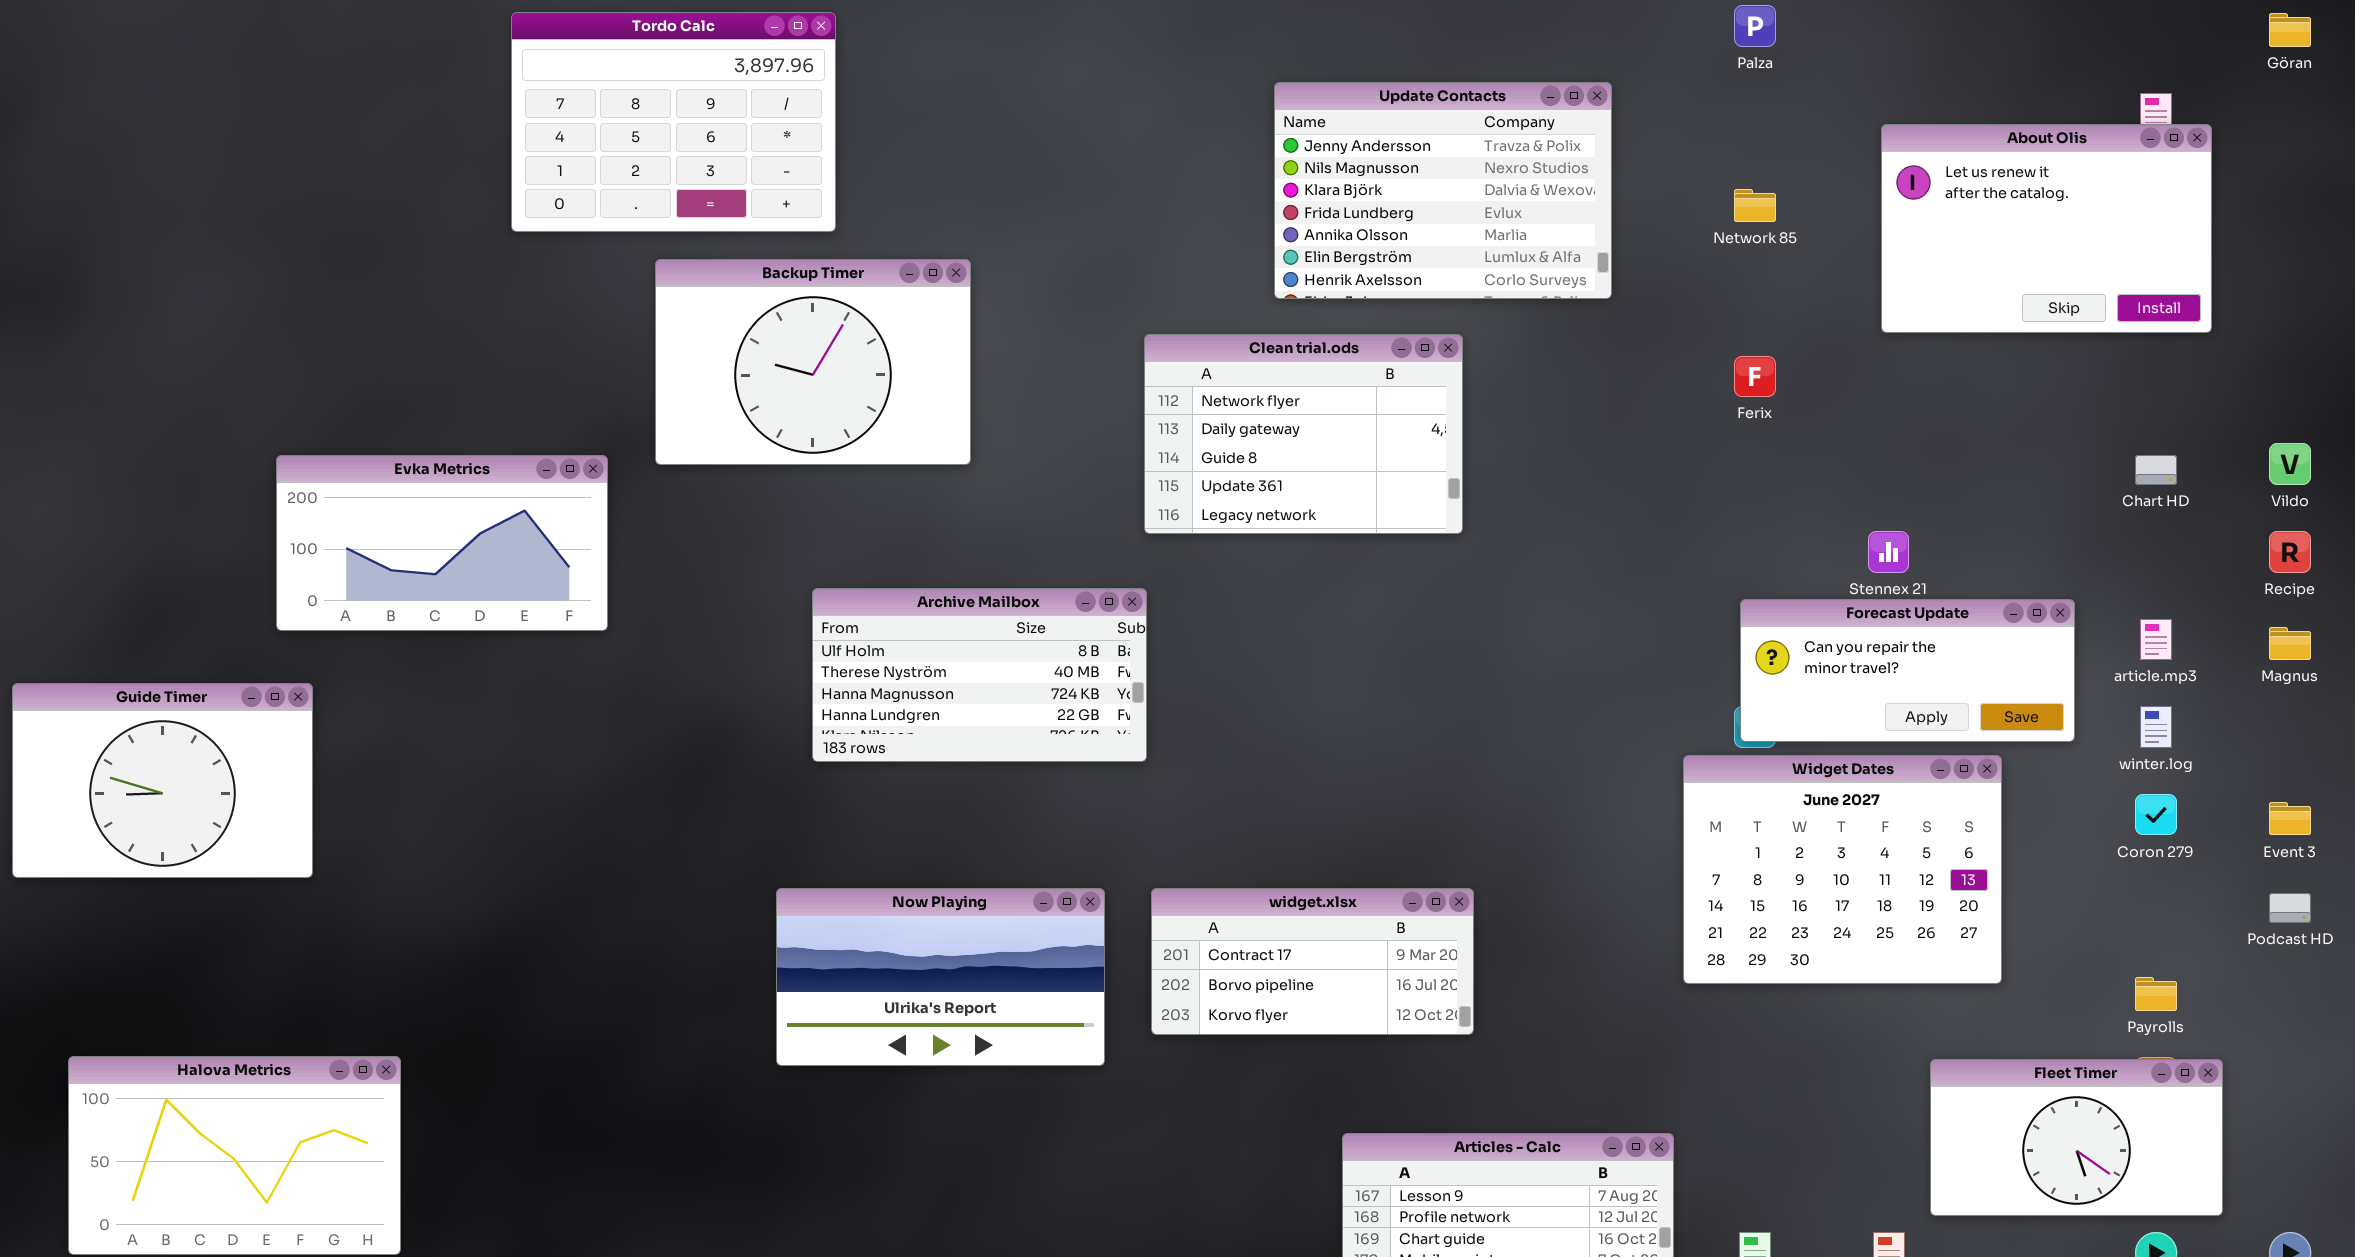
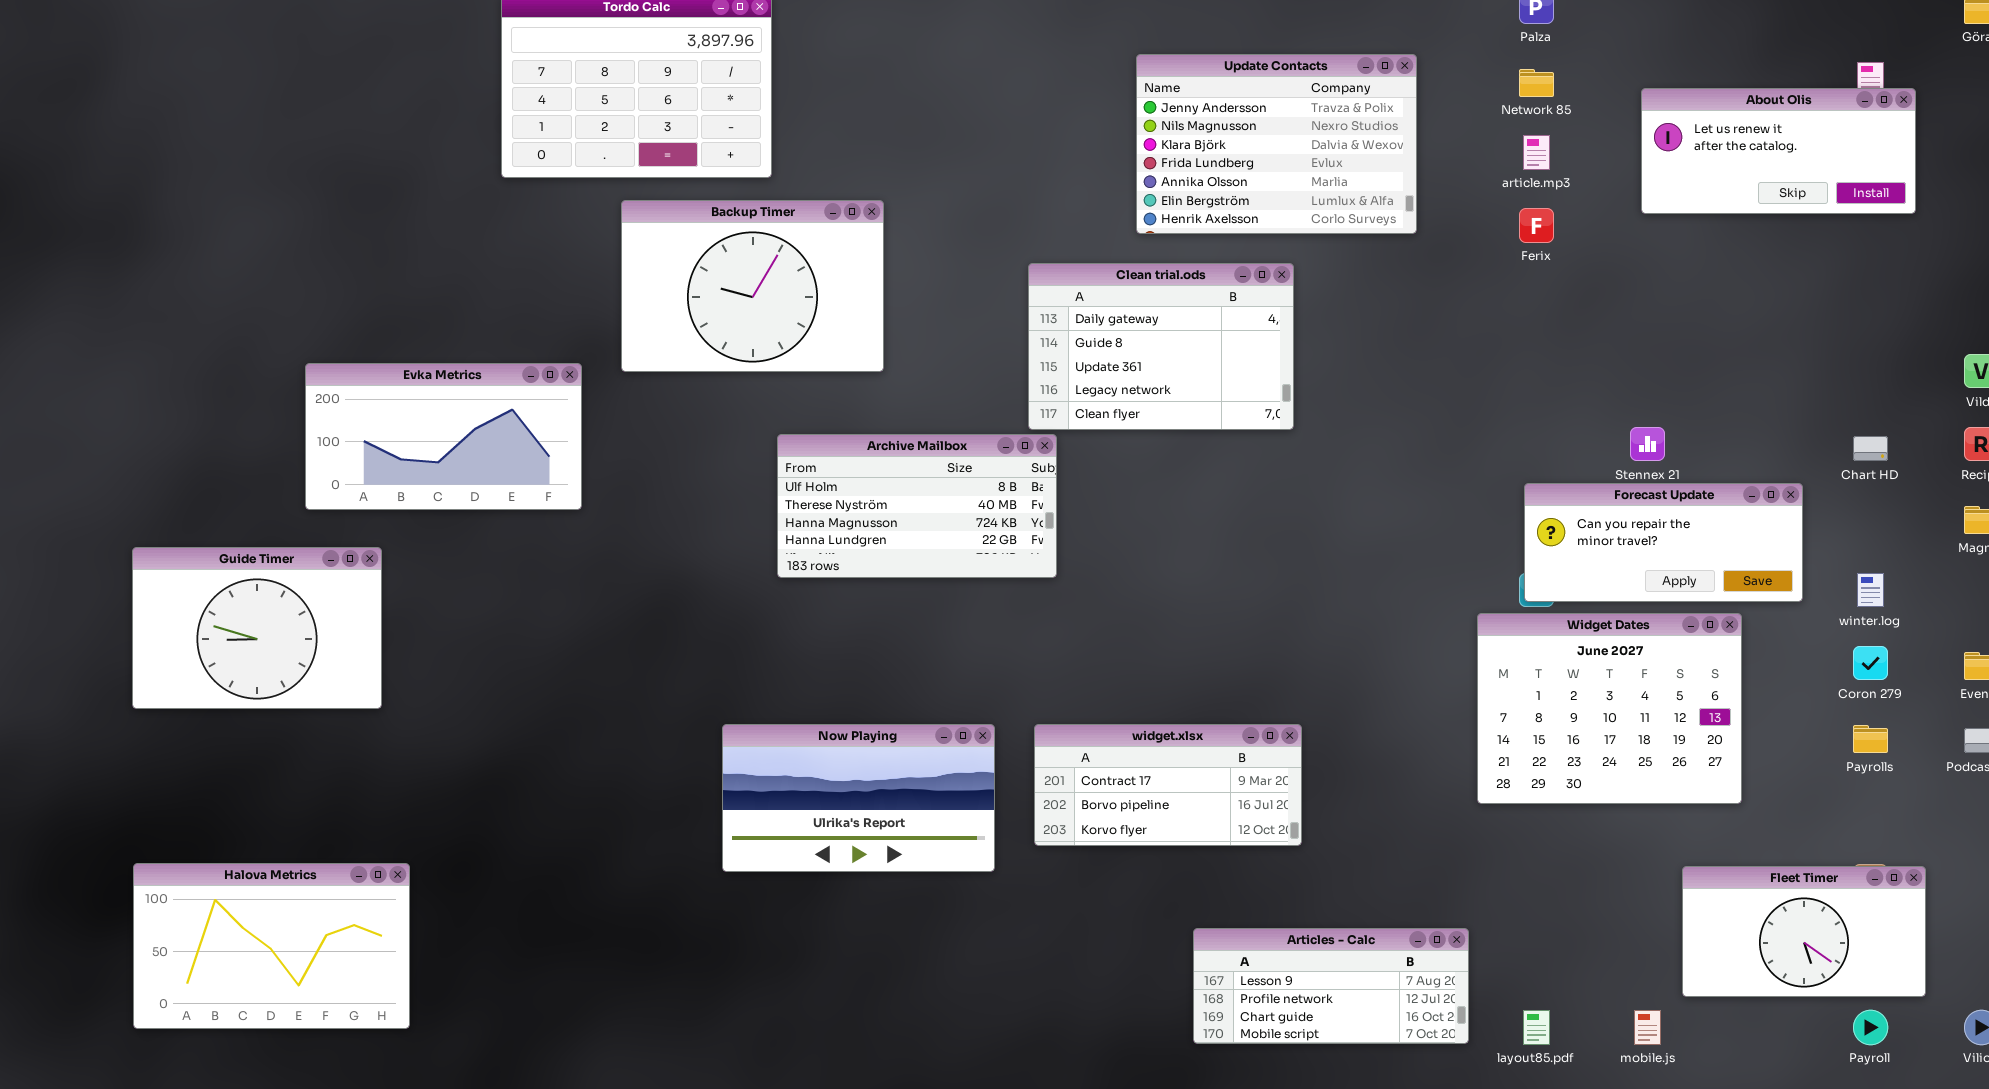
About Olis: [1881,124,2212,333] -> [1641,88,1916,214], resized
Network 85: [1734,189,1776,222] -> [1519,69,1554,97], moved
Clean trial.ods: [1144,334,1463,534] -> [1028,263,1294,430], scrolled down 1 row
Ferix: [1734,356,1776,397] -> [1519,208,1554,243], moved
Chart HD: [2135,455,2177,485] -> [1853,436,1888,461], moved
Archive Mailbox: [812,588,1147,762] -> [777,434,1057,578], moved
article.mp3: [2140,619,2172,660] -> [1523,135,1550,170], moved
Guide Timer: [12,683,313,878] -> [132,547,382,709], moved
Payrolls: [2135,977,2177,1011] -> [1853,725,1888,753], moved

